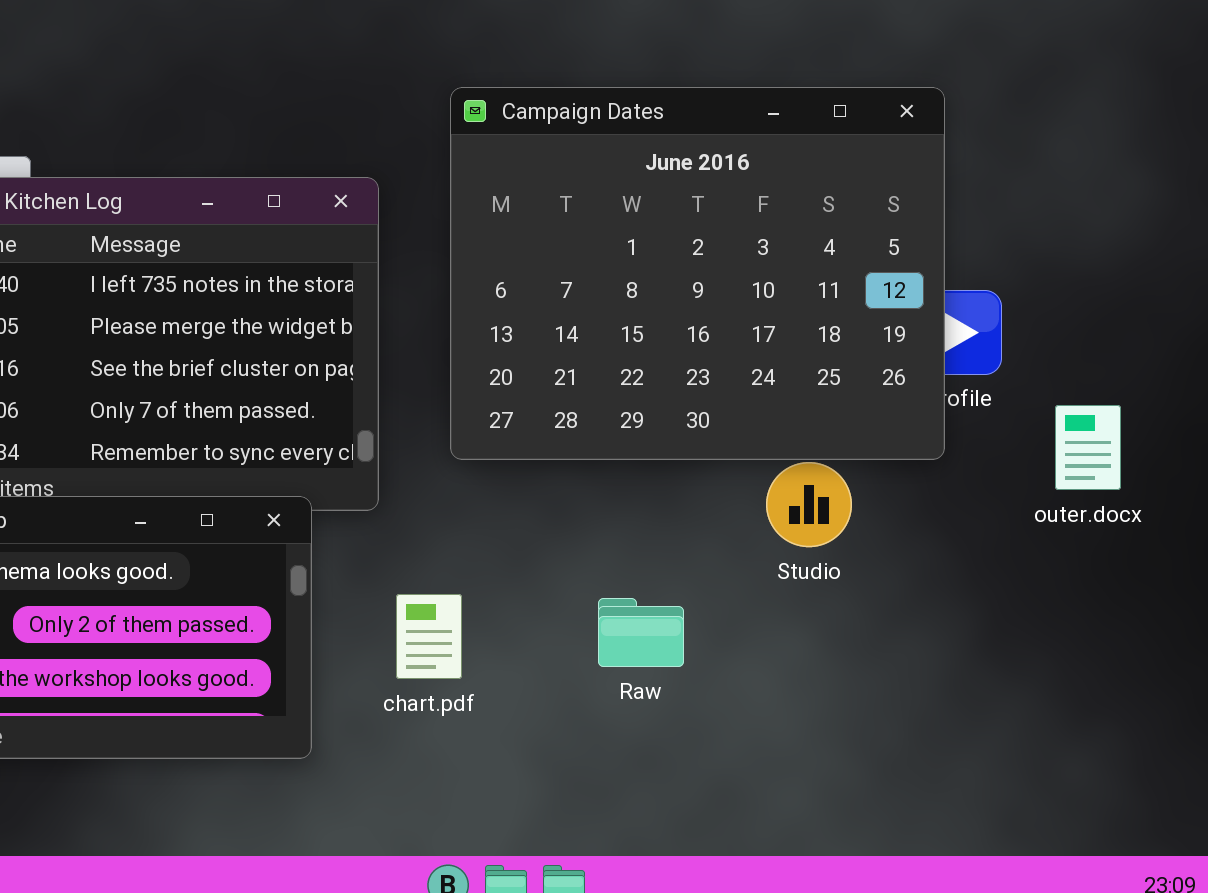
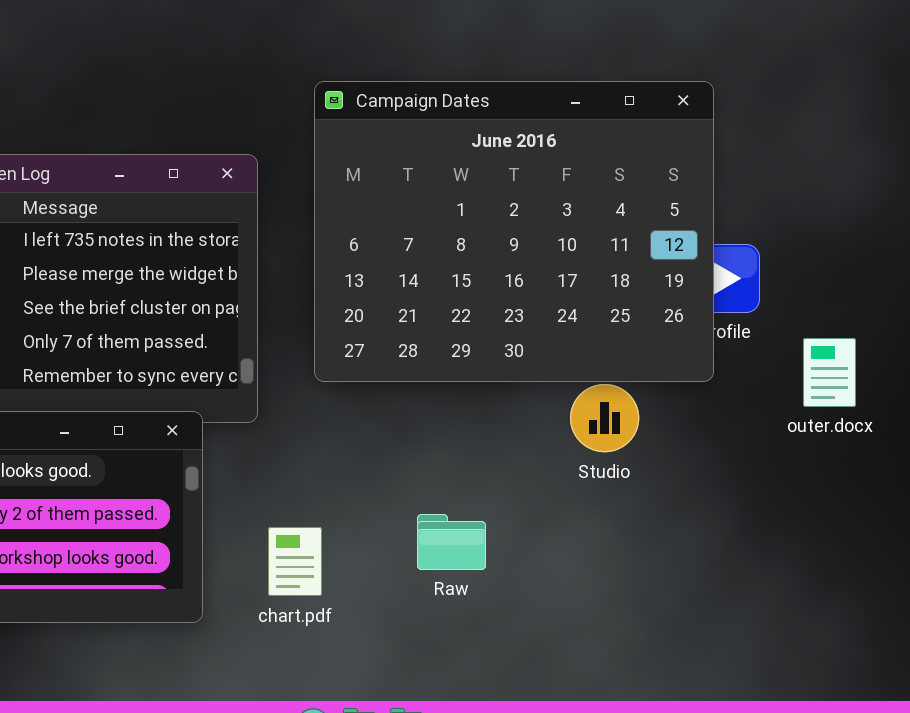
chart.pdf: [396,594,462,679] -> [268,527,322,596], moved
Raw: [598,598,684,667] -> [417,514,486,570], moved

